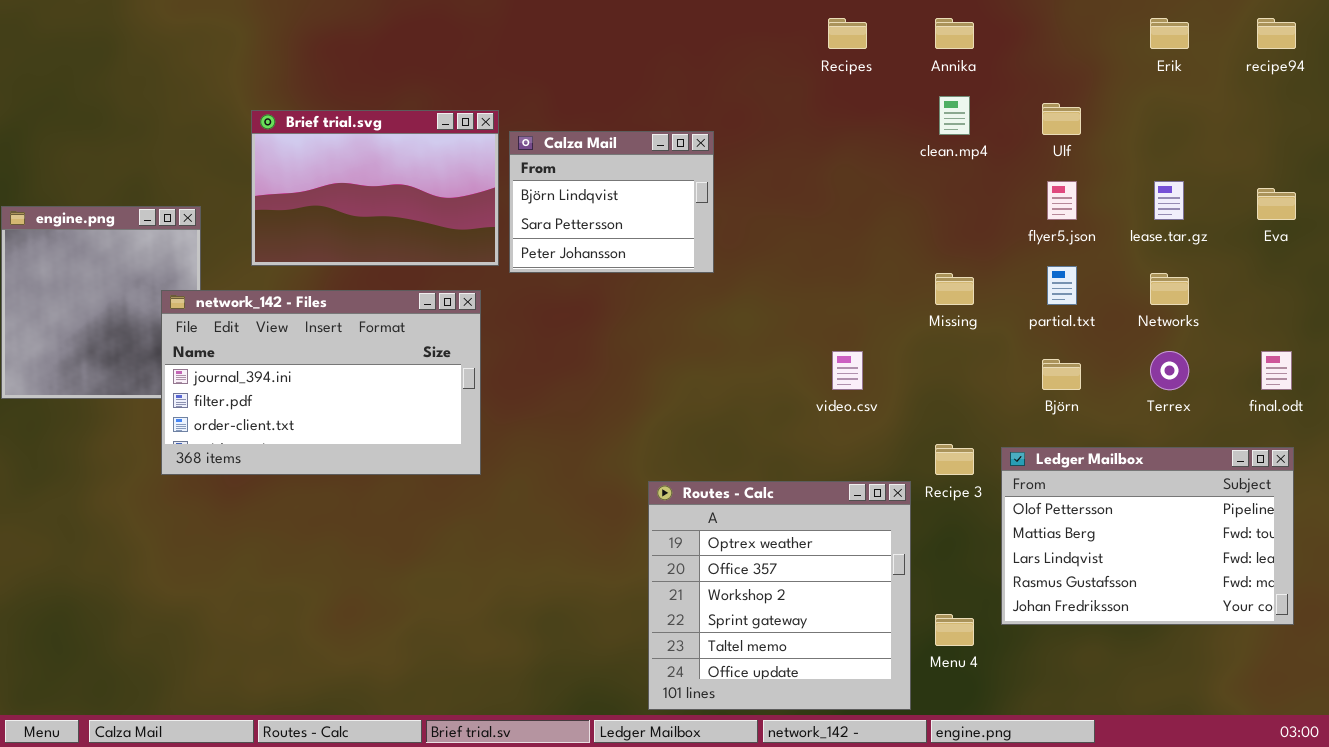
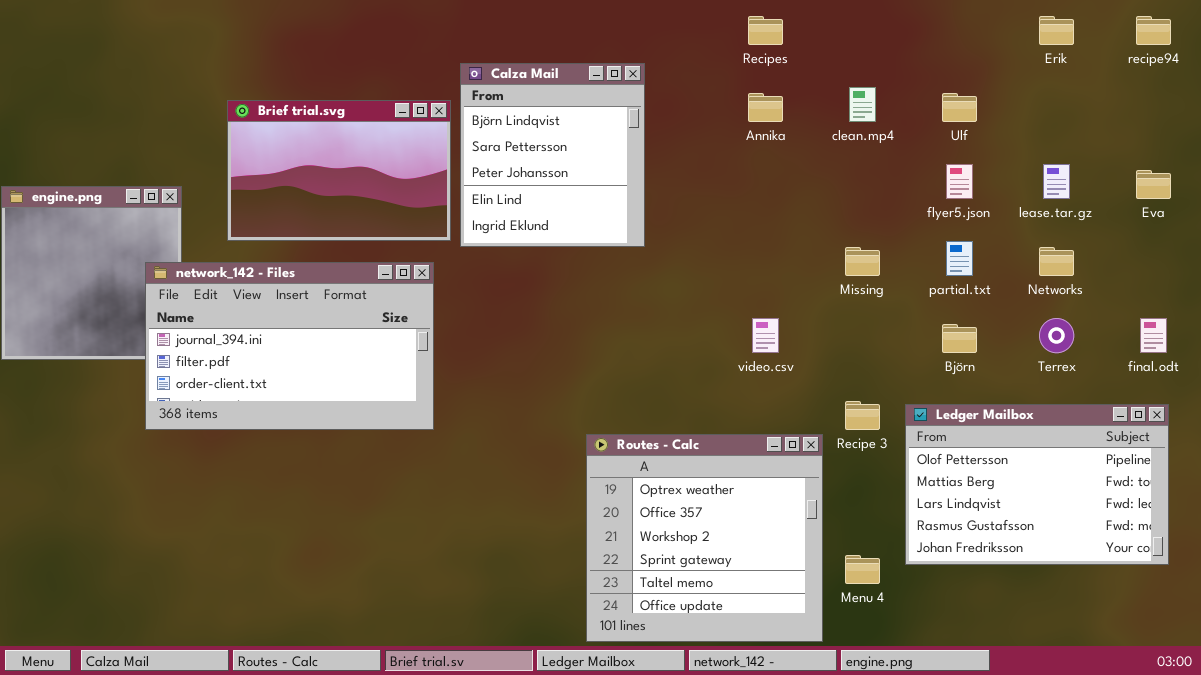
Annika: [935,18,974,49] -> [748,93,783,122], moved
Calza Mail: [509,131,714,273] -> [460,63,645,247], resized

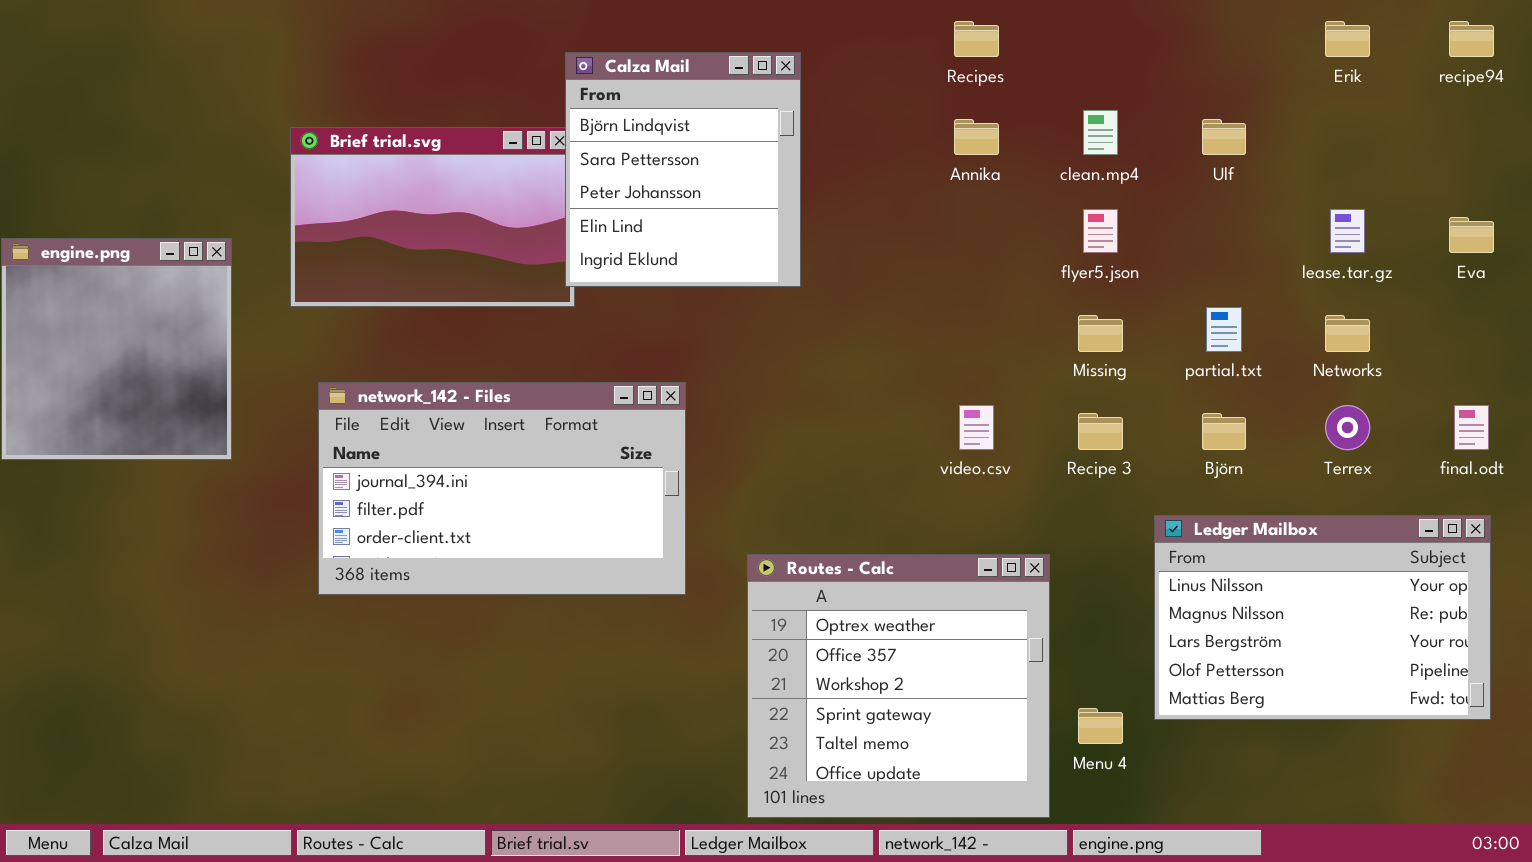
Calza Mail: [460,63,645,247] -> [565,52,801,287], moved
flyer5.json: [946,164,973,199] -> [1083,209,1118,253], moved
network_142 - Files: [145,262,434,430] -> [318,382,686,595], moved
Recipe 3: [845,401,880,430] -> [1078,413,1123,450], moved
Ledger Mailbox: [905,404,1169,565] -> [1154,515,1491,720], scrolled up 3 rows

